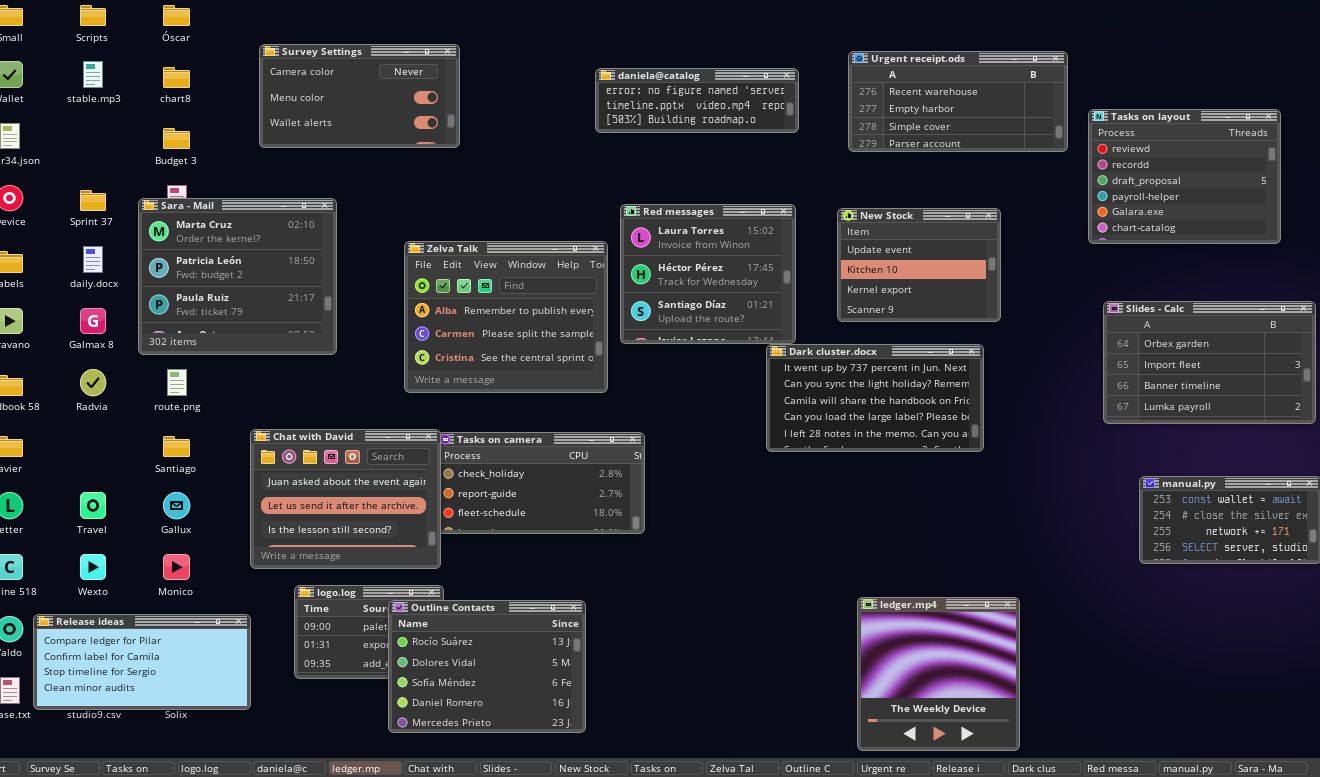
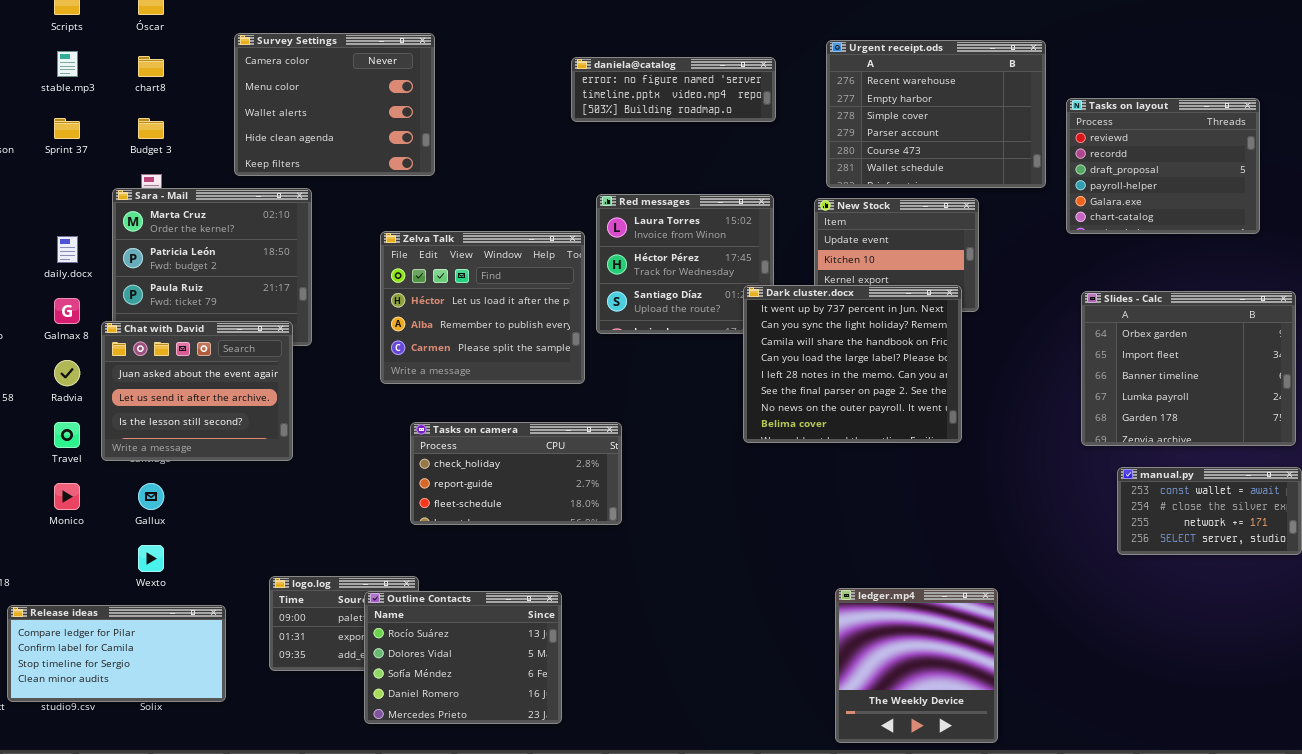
Survey Settings: [259,44,460,148] -> [234,33,435,176], resized
Urgent receipt.ods: [848,51,1068,152] -> [826,40,1046,188], resized
Sprint 37: [80,190,106,211] -> [54,118,80,139], moved
Zelva Talk: [404,241,608,393] -> [380,231,585,384], scrolled up 1 row
Slides - Calc: [1103,301,1316,424] -> [1081,291,1296,446], resized
Dark cluster.docx: [766,344,984,452] -> [743,285,962,443], resized
Chat with David: [250,429,441,569] -> [101,321,293,461], moved
Travel: [80,492,106,519] -> [54,422,80,448], moved
Wexto: [80,554,106,580] -> [138,545,164,572], moved
Monico: [163,554,190,580] -> [54,483,80,510], moved

